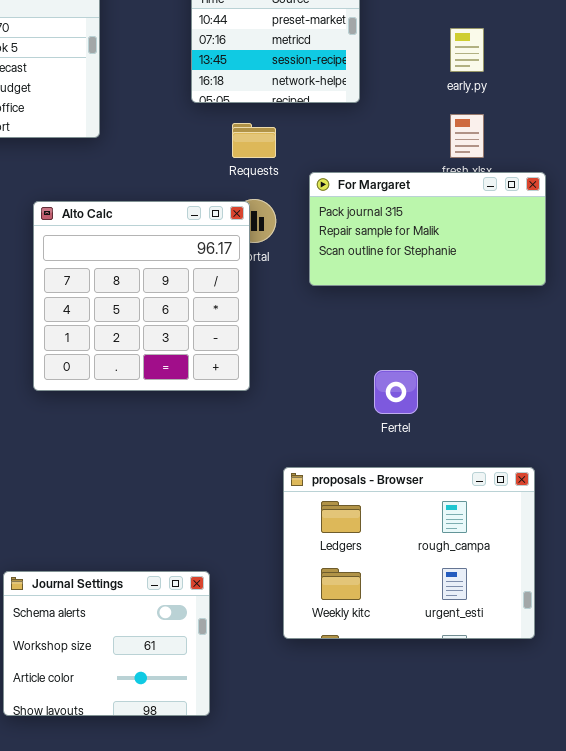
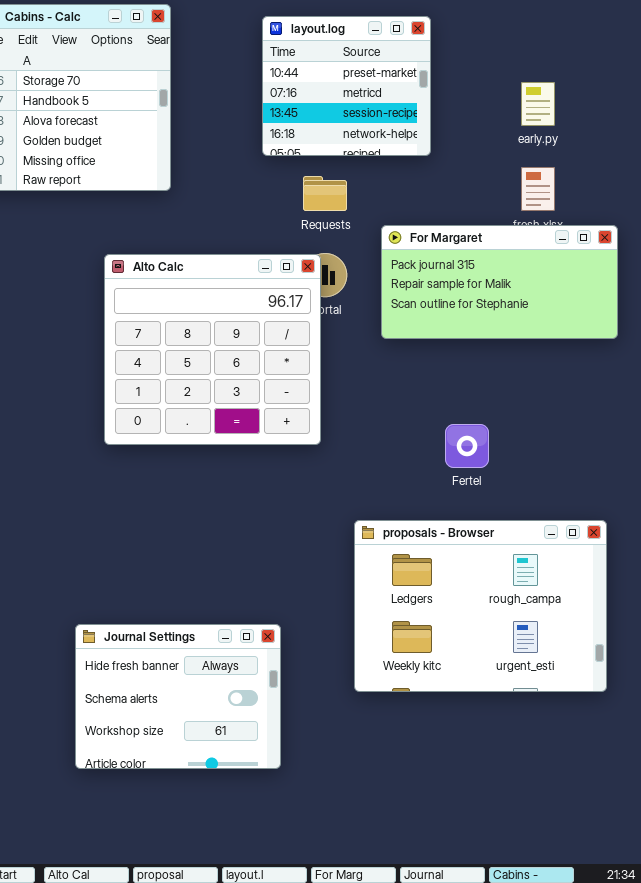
Journal Settings: [3,571,210,716] -> [75,624,281,769], scrolled up 1 row

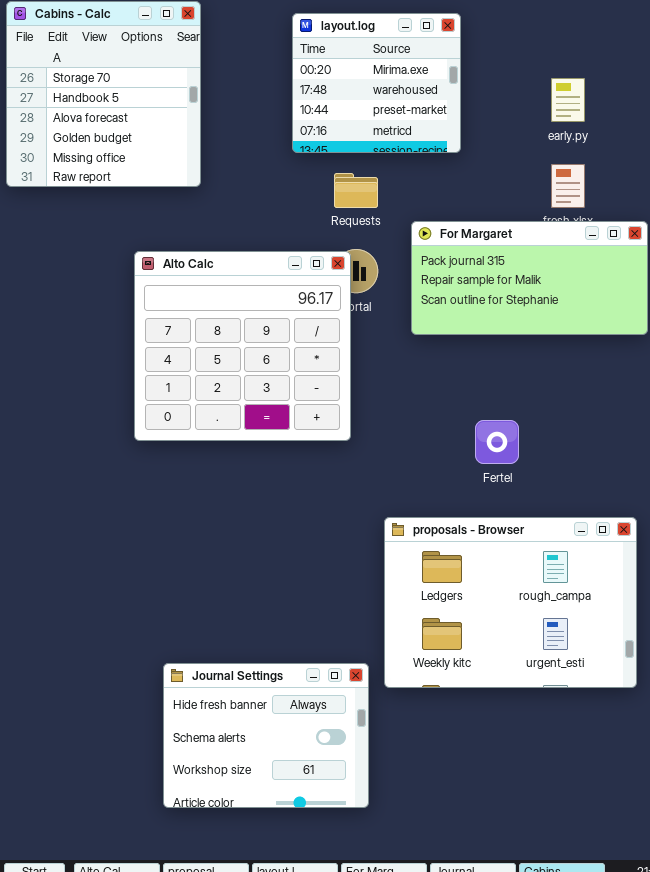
layout.log: [262,16,431,156] -> [292,13,461,153], scrolled up 2 rows
Journal Settings: [75,624,281,769] -> [163,663,369,808], moved

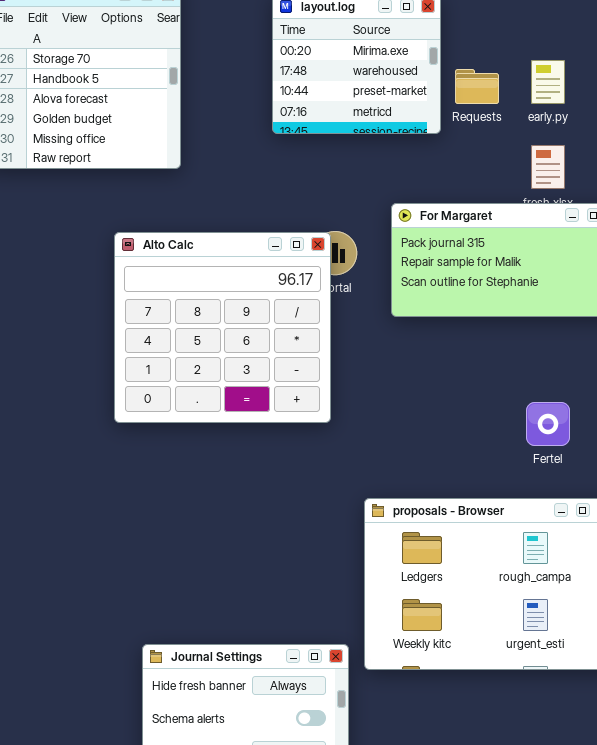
Requests: [334,173,378,208] -> [455,69,499,104], moved
Fertel: [475,420,519,464] -> [526,402,570,446], moved

